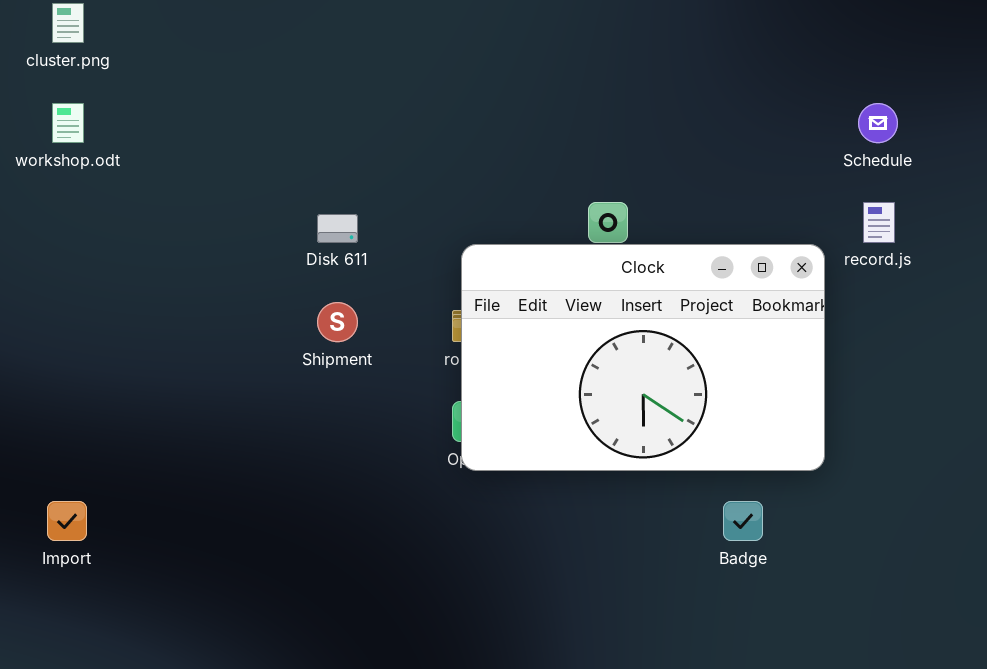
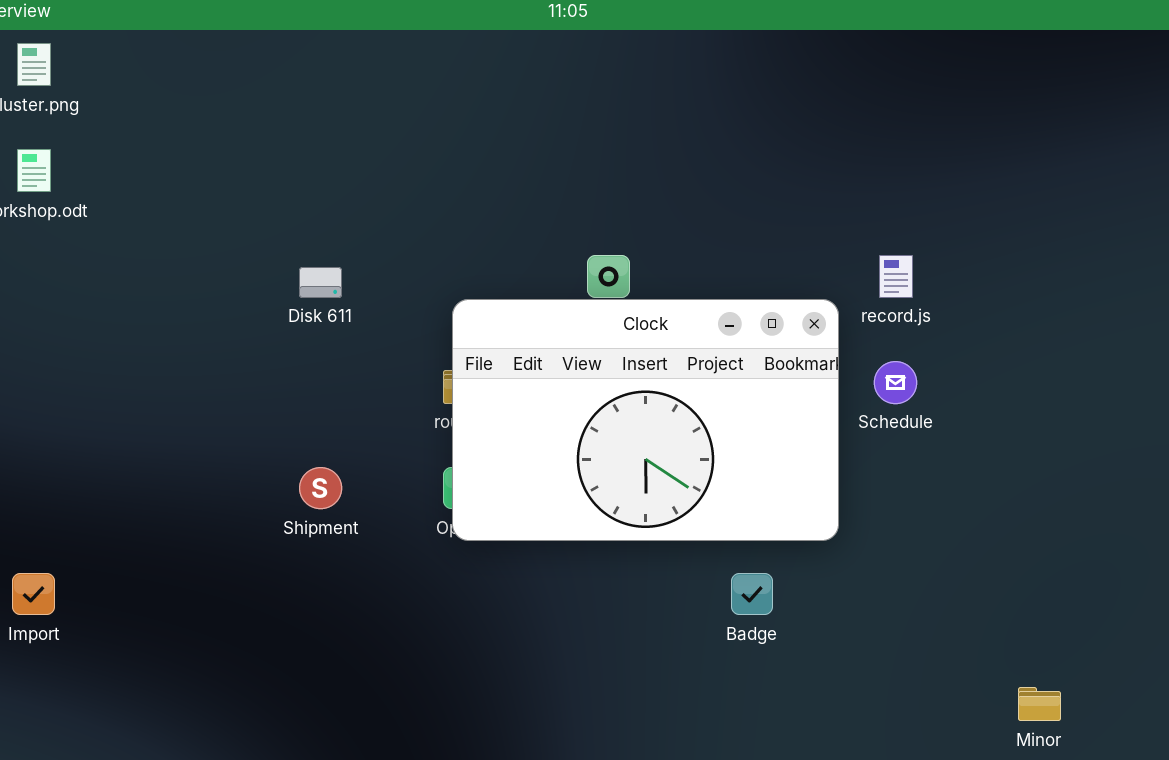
Schedule: [858,103,898,143] -> [874,361,917,404], moved
Shipment: [317,302,358,342] -> [299,467,342,509], moved

